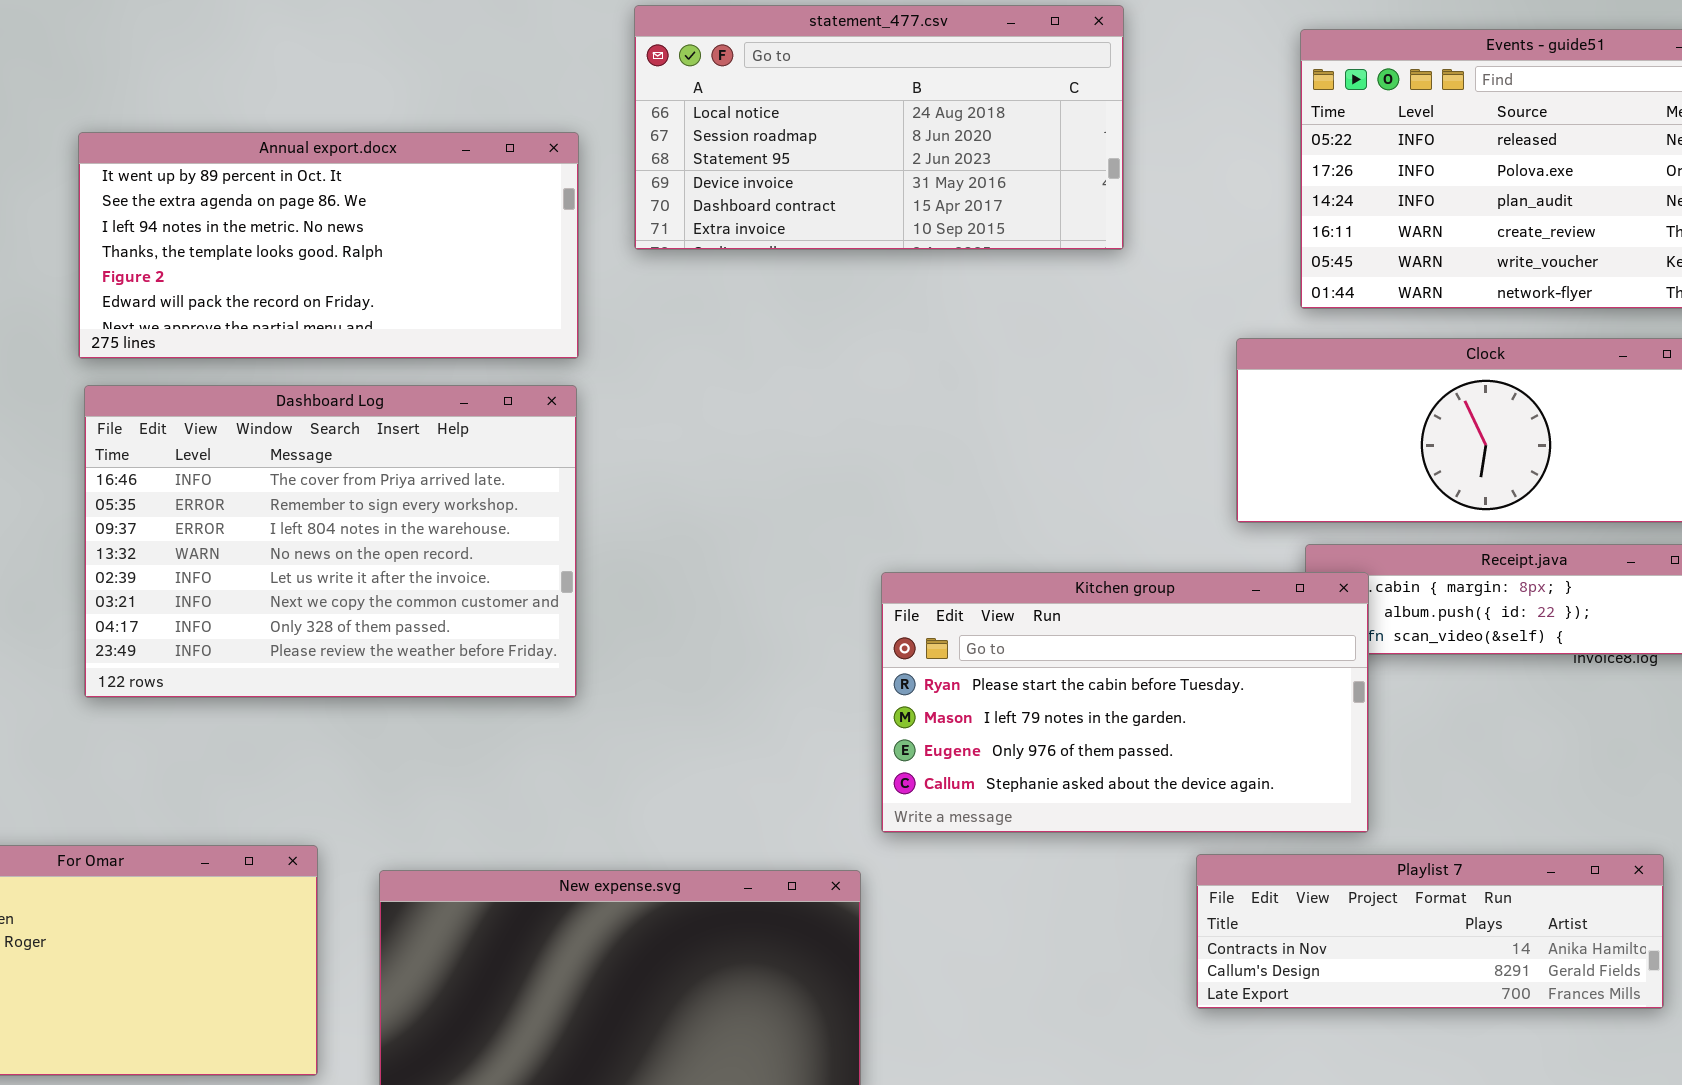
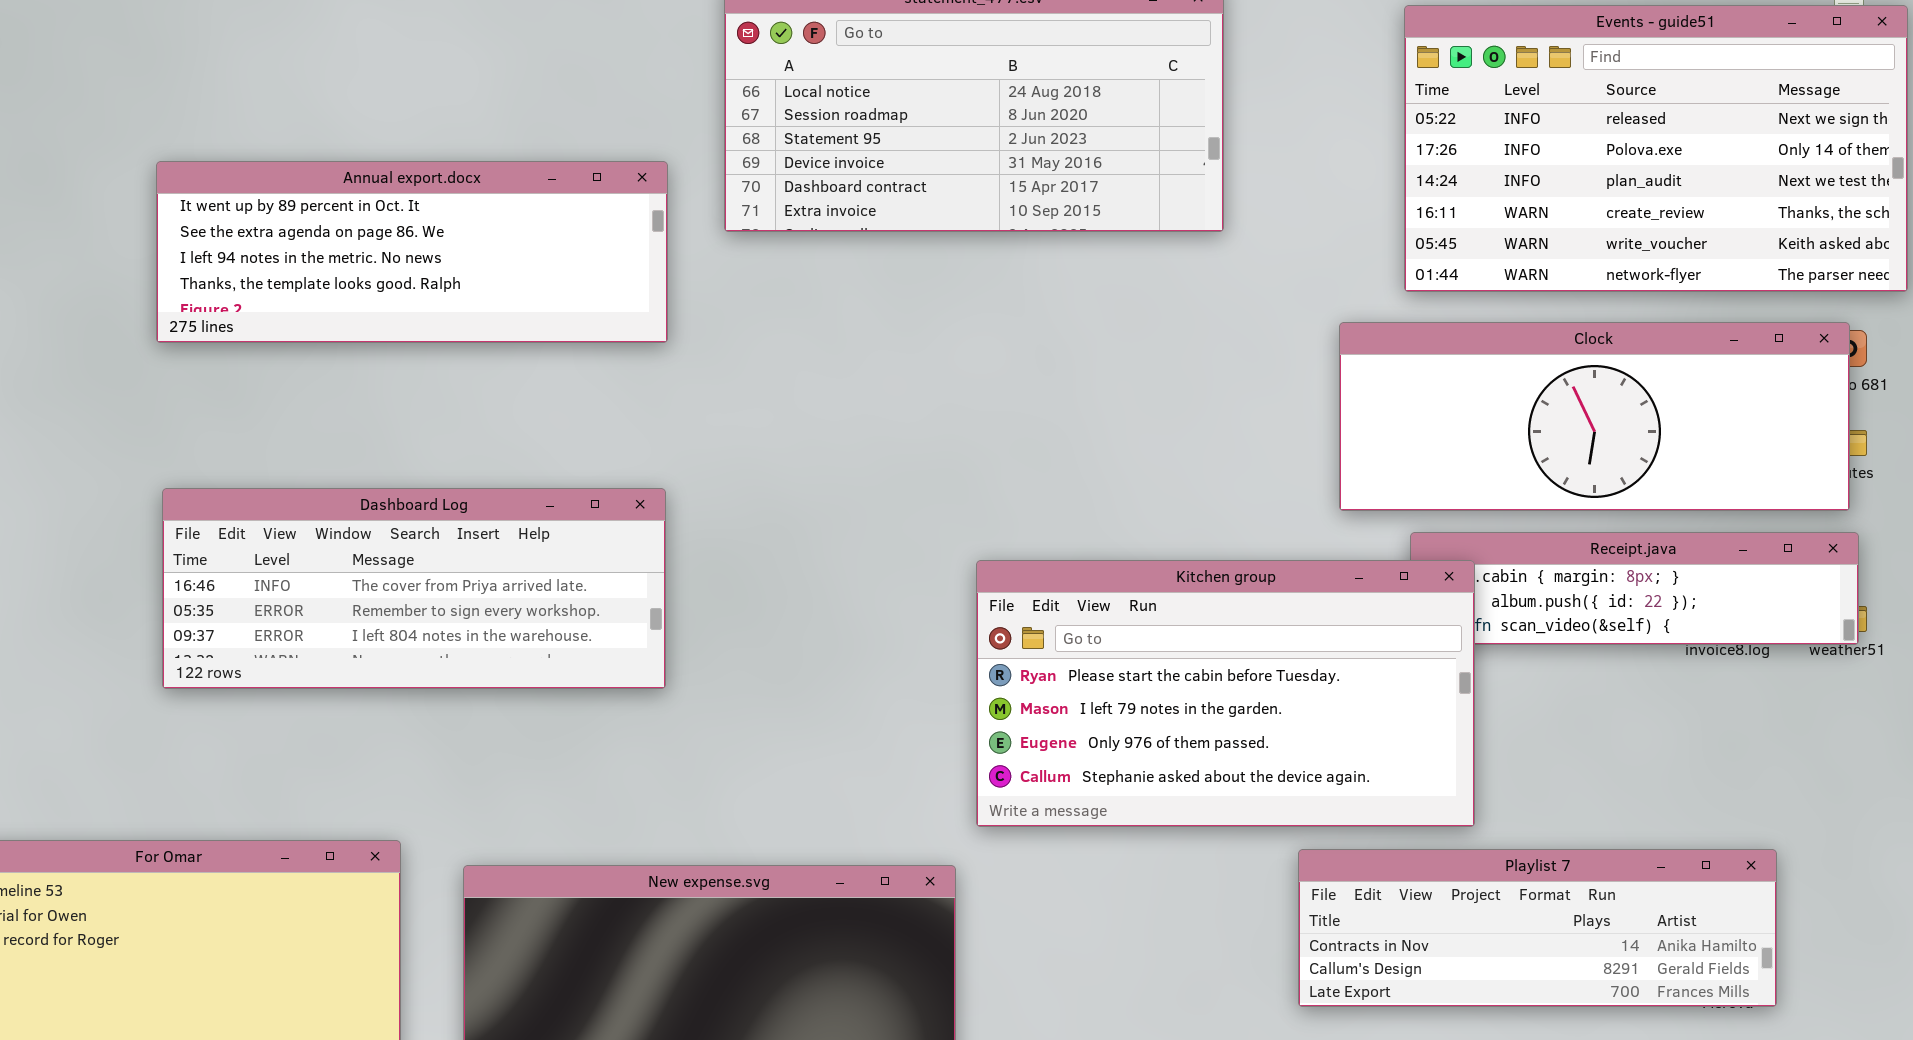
Annual export.docx: [78,132,579,359] -> [156,161,668,343], resized
Dashboard Log: [84,385,577,698] -> [162,488,666,689], resized

